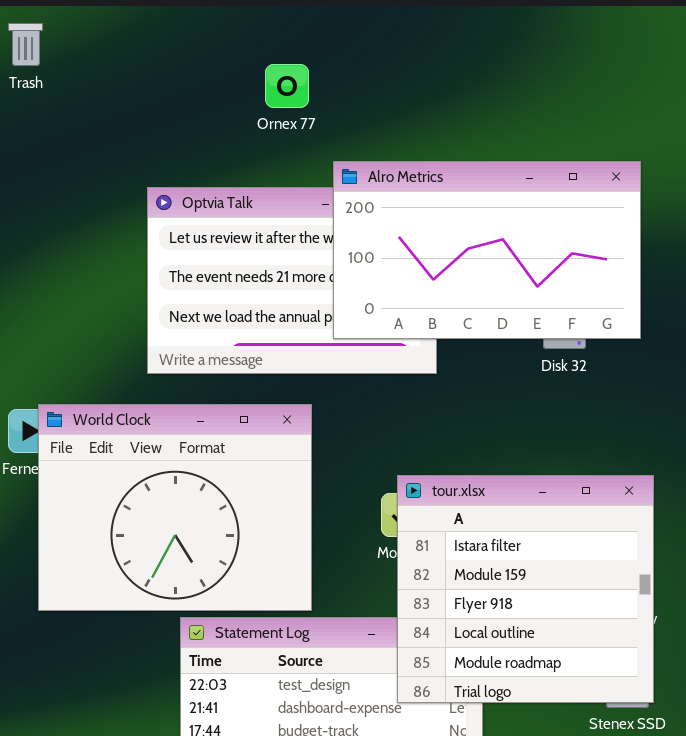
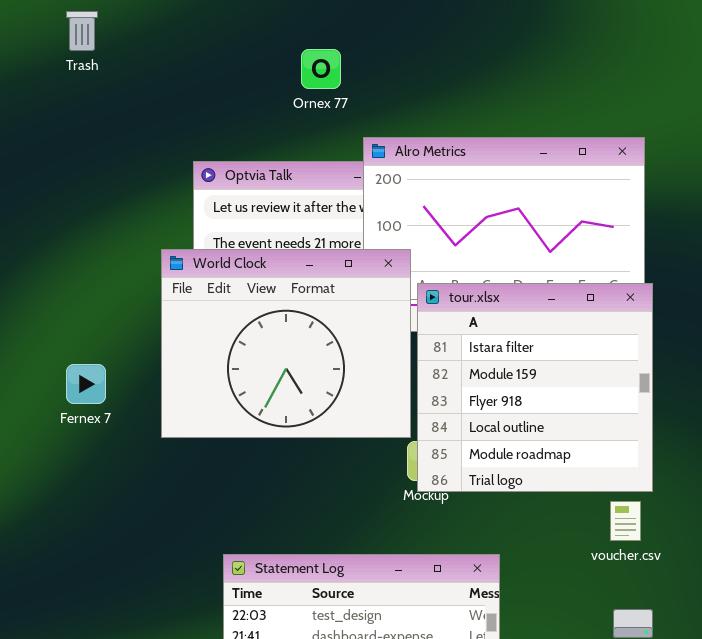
World Clock: [38,404,312,611] -> [161,249,411,438], moved
tour.xlsx: [397,475,654,703] -> [417,283,653,492], moved

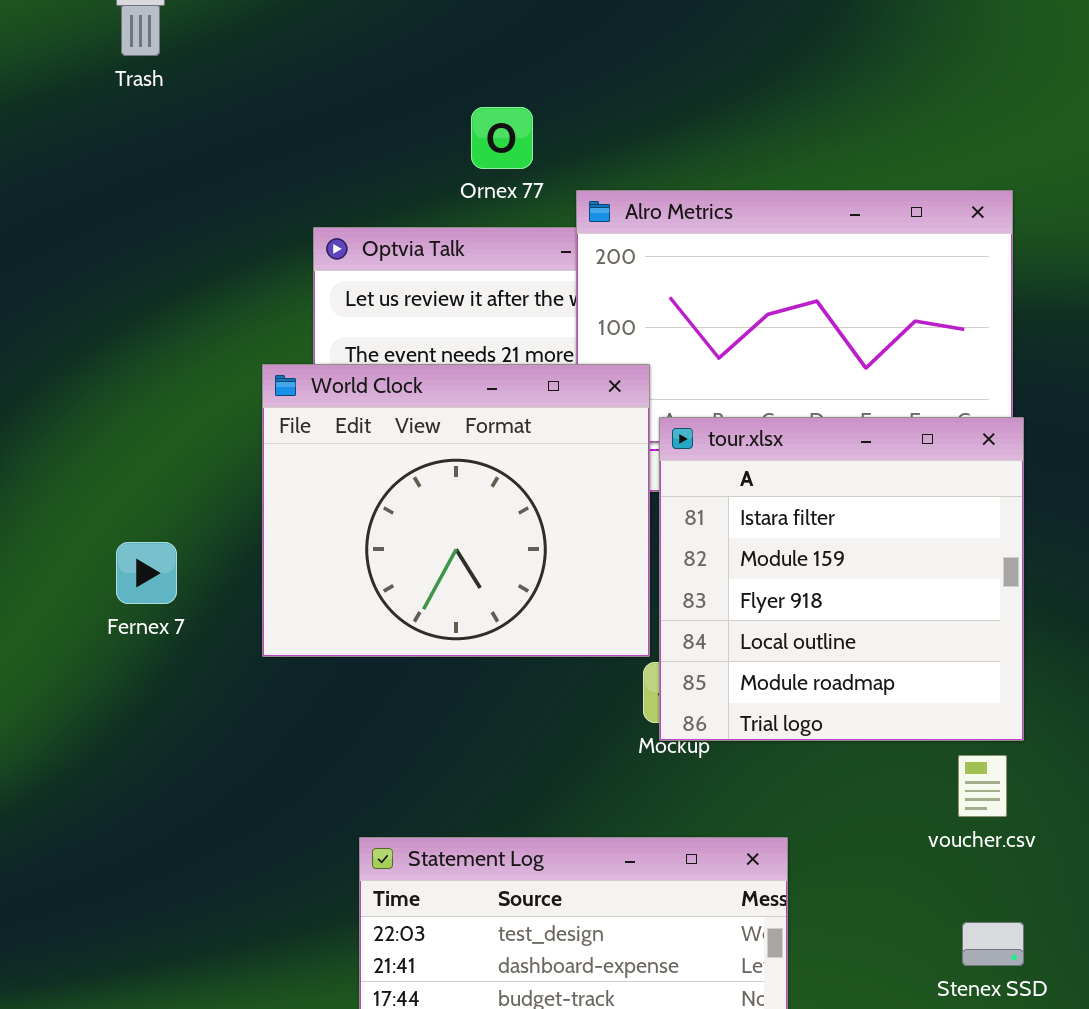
Ornex 77: [301,49,341,89] -> [471,107,533,169], moved

